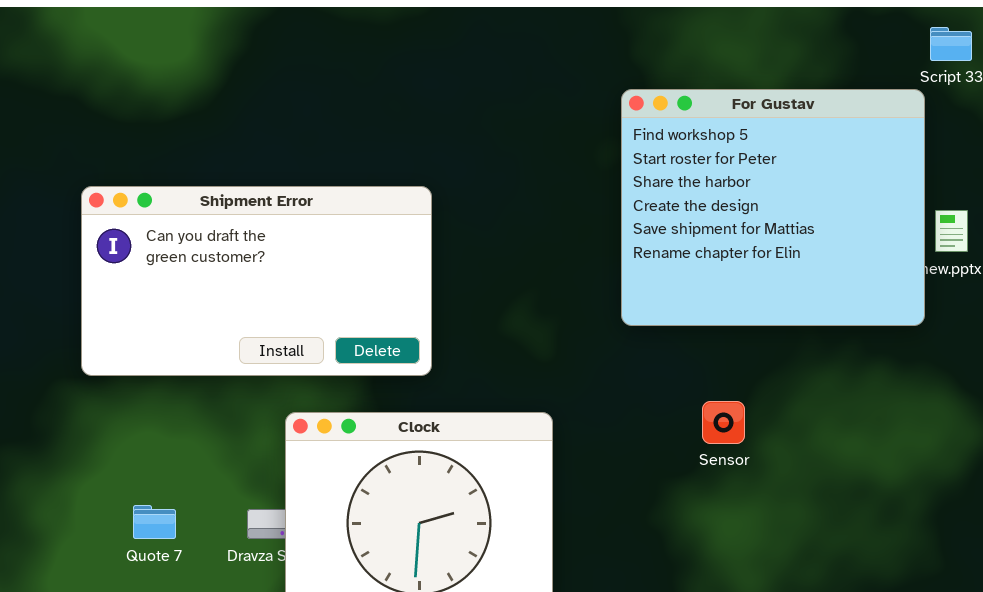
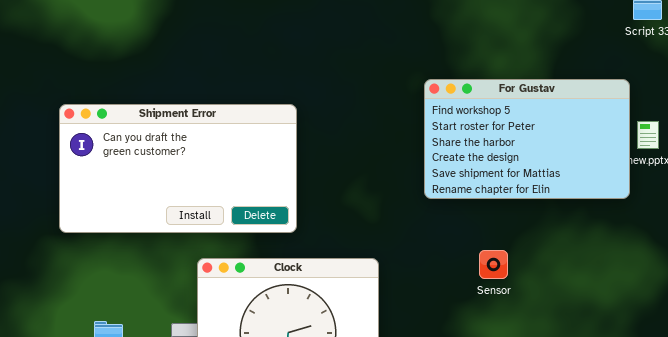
For Gustav: [621,89,925,326] -> [424,79,630,199], resized

